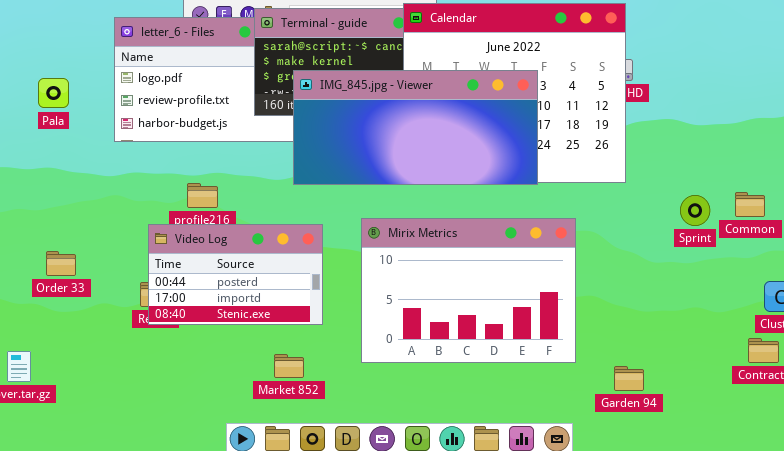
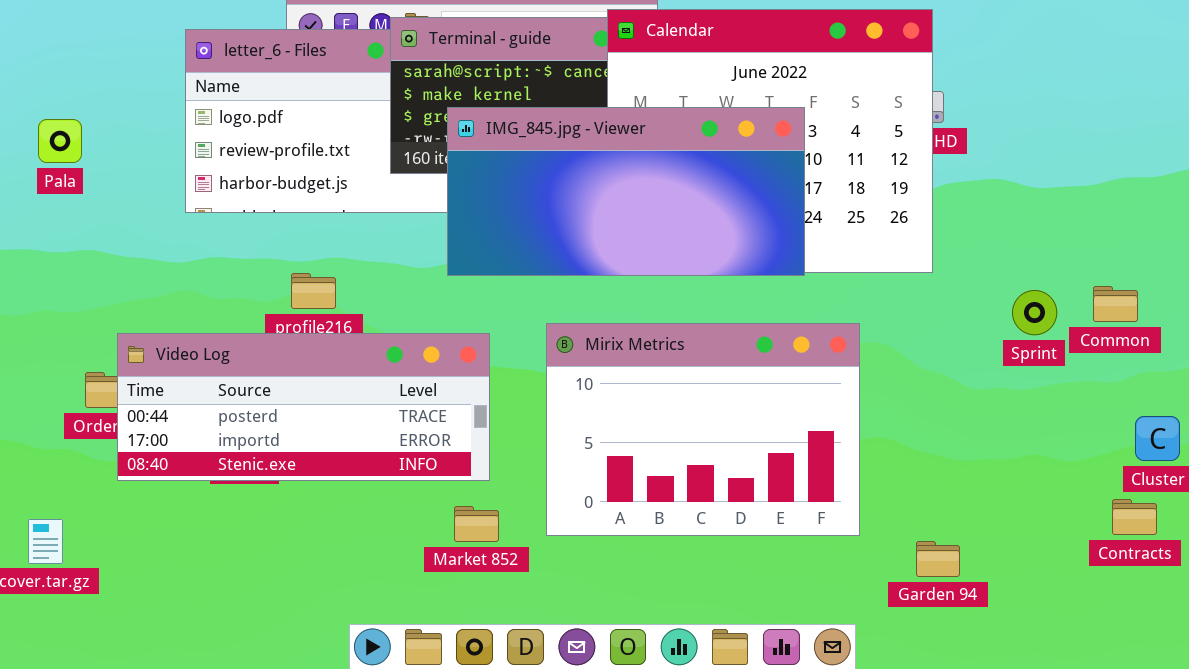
Pala: [38,78,69,108] -> [38,119,82,163], moved
Video Log: [148,224,323,325] -> [117,333,490,481], resized
Market 852: [274,354,304,378] -> [454,506,499,542], moved

